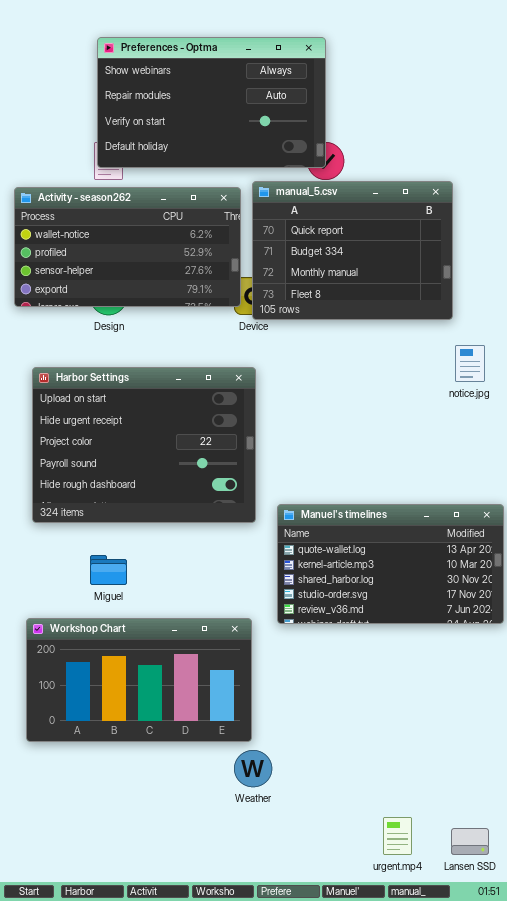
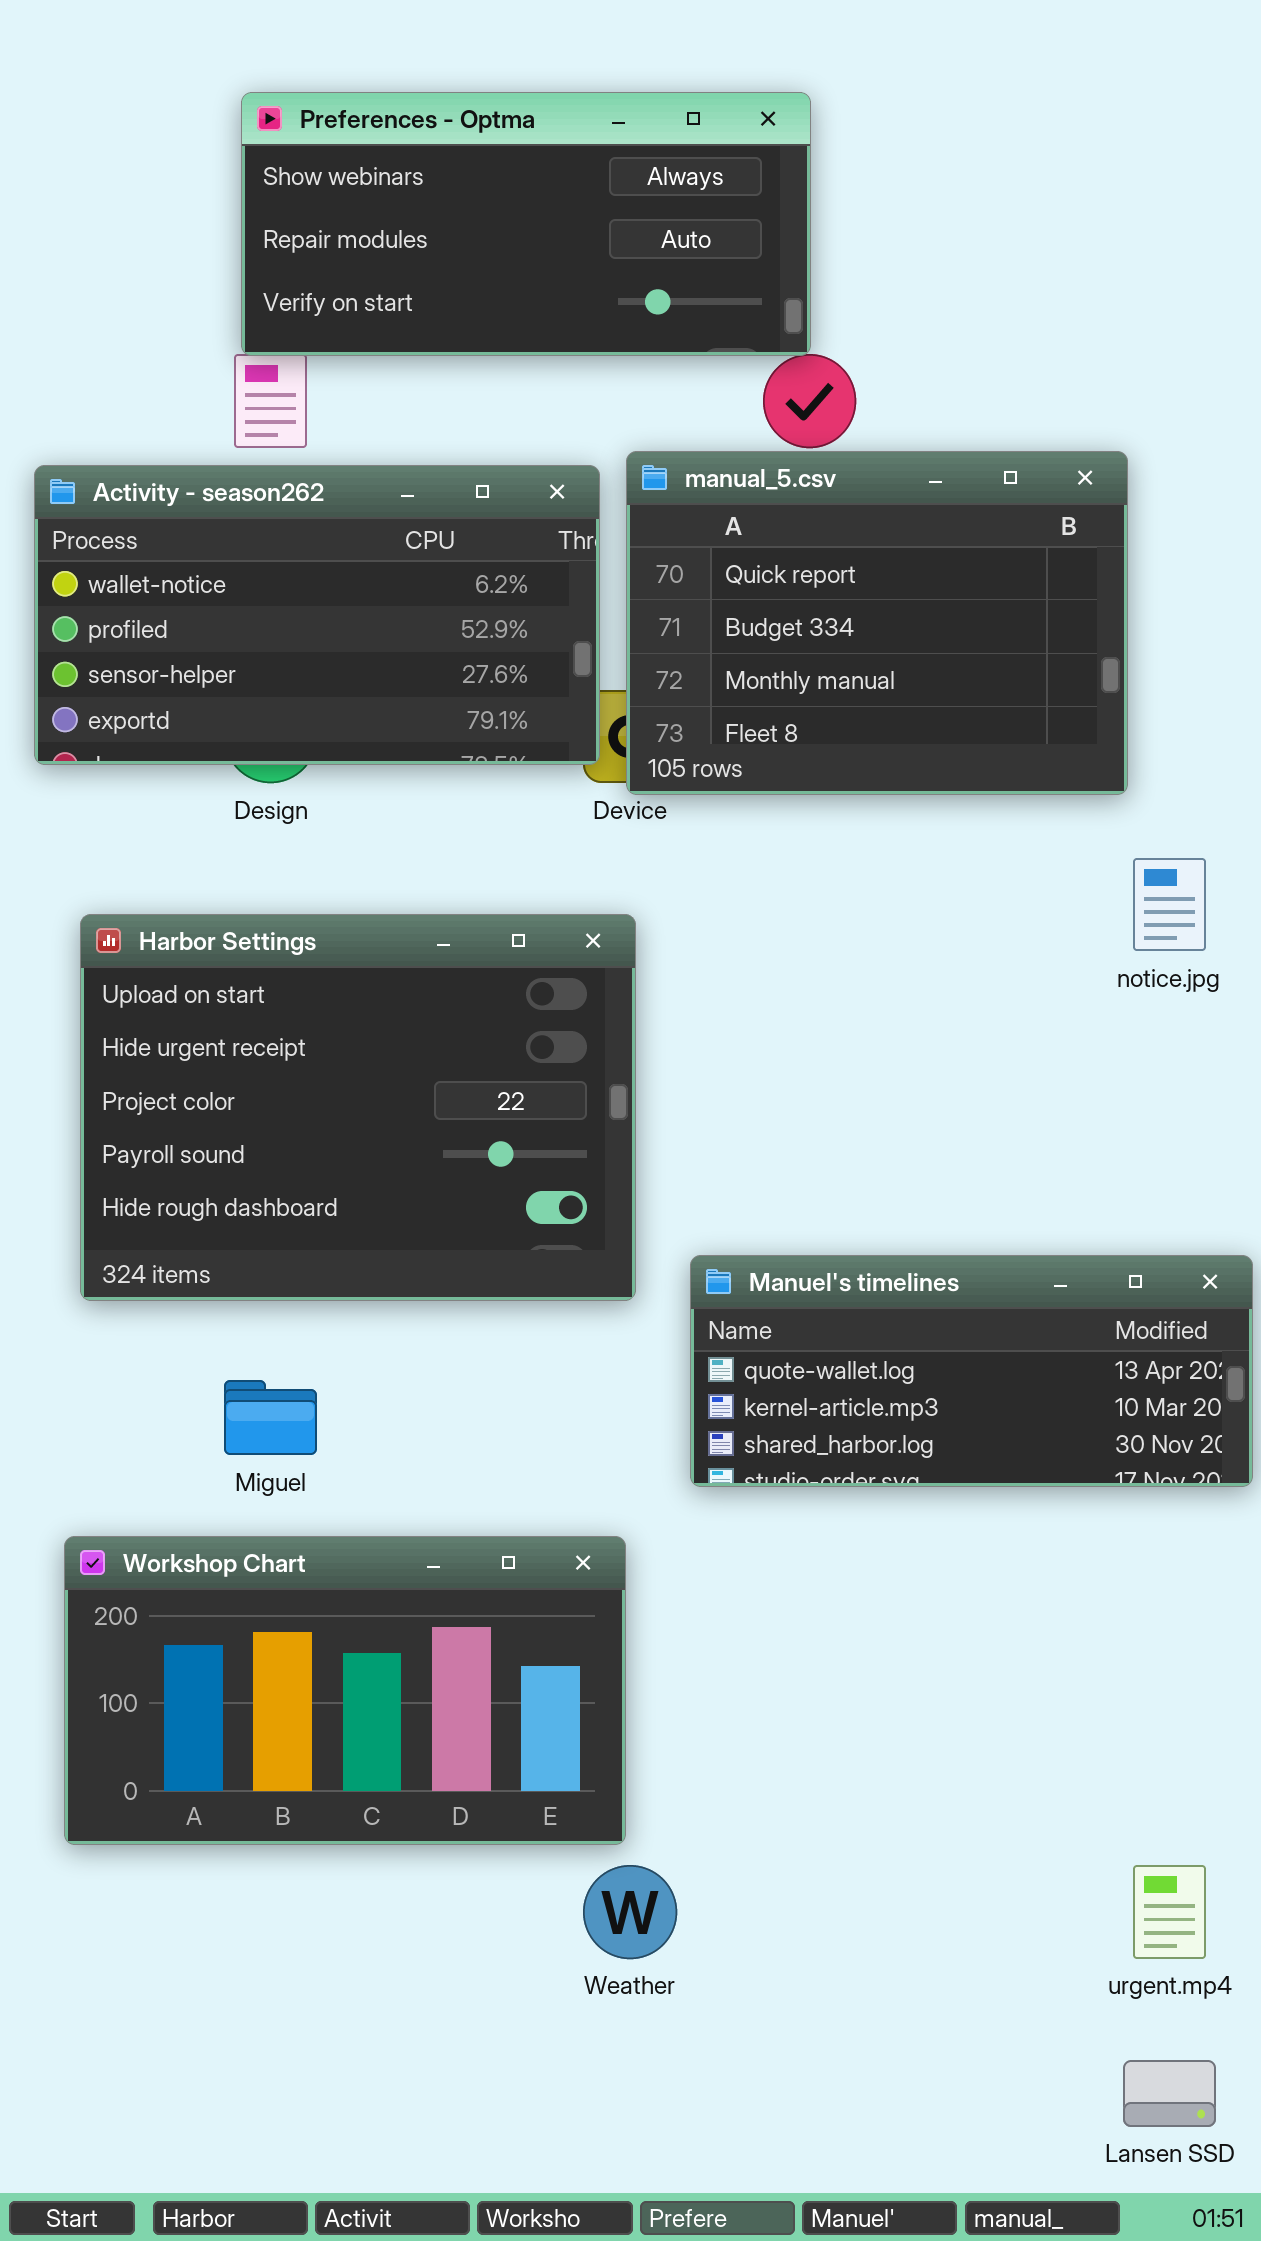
Preferences - Optma: [97,37,326,168] -> [241,92,811,356], resized
Manuel's timelines: [277,504,504,624] -> [690,1255,1253,1487], resized
urgent.mp4: [383,817,412,855] -> [1133,1865,1206,1959], moved

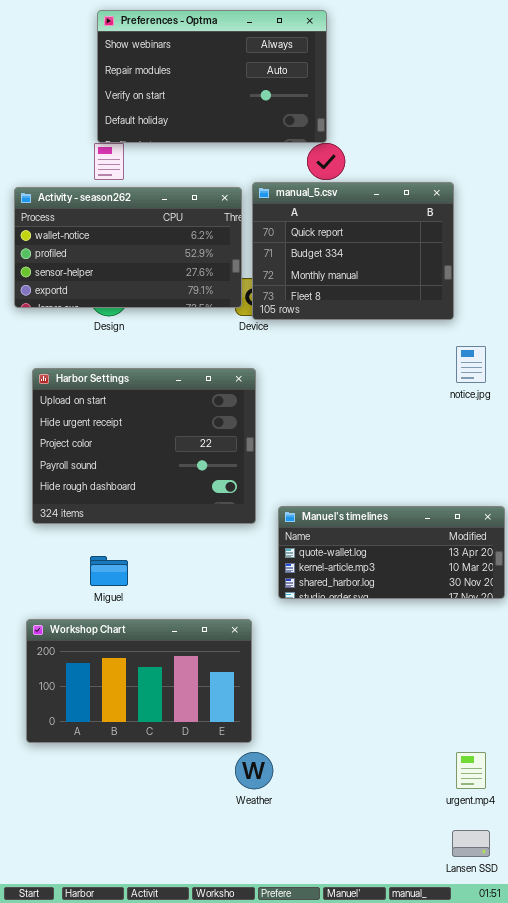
Preferences - Optma: [241,92,811,356] -> [97,10,327,143], resized

